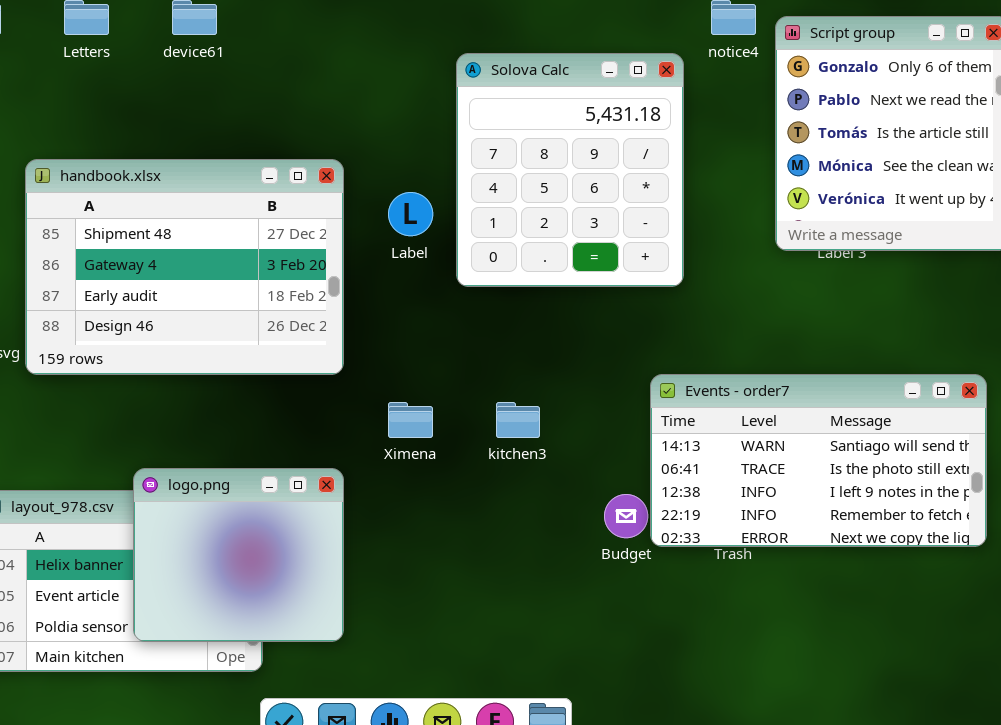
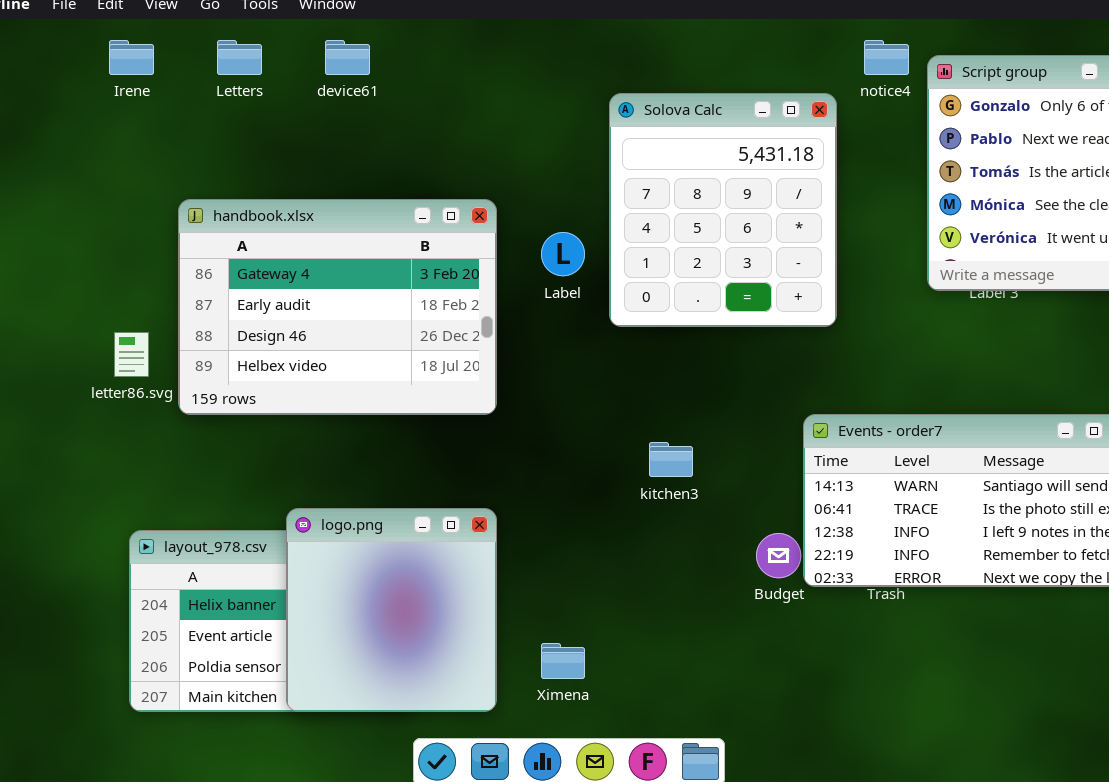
handbook.xlsx: [25,159,344,375] -> [178,199,497,415], scrolled down 1 row
Ximena: [388,402,433,438] -> [541,643,585,679], moved
logo.png: [133,468,344,642] -> [286,508,497,712], resized

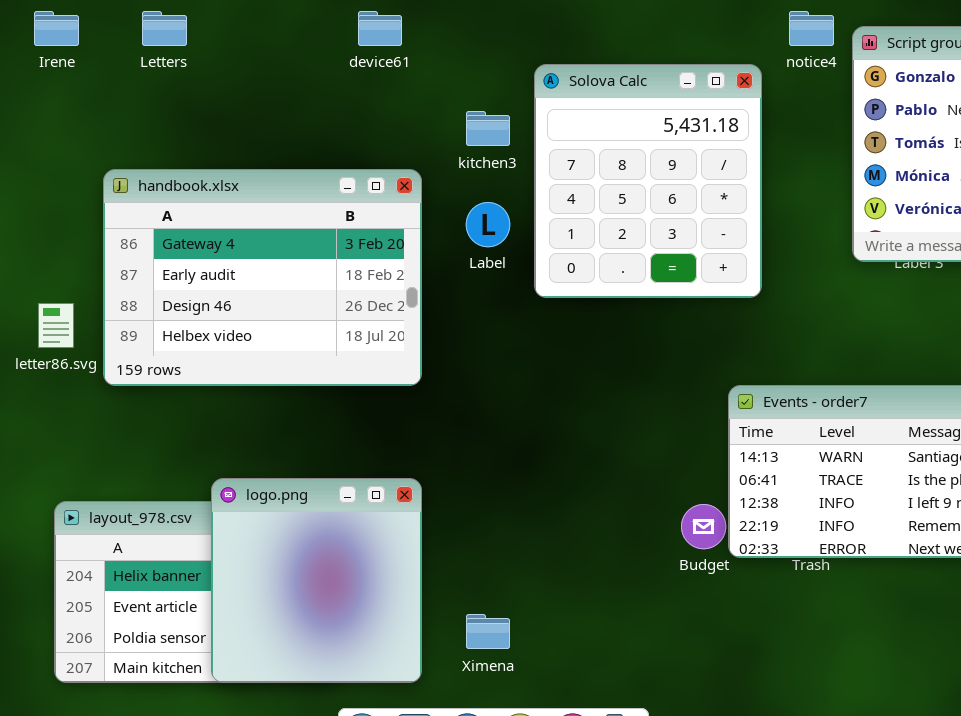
device61: [325,40,370,75] -> [358,11,402,46], moved
kitchen3: [649,442,693,477] -> [466,111,510,146], moved

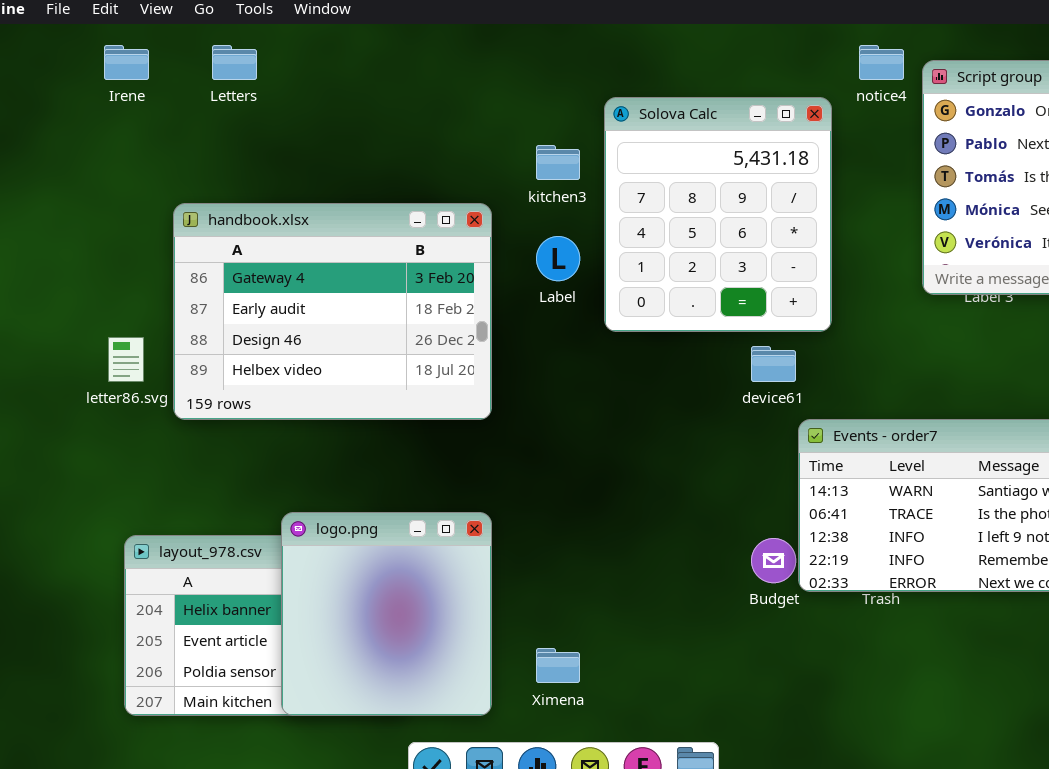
device61: [358,11,402,46] -> [751,346,796,382], moved

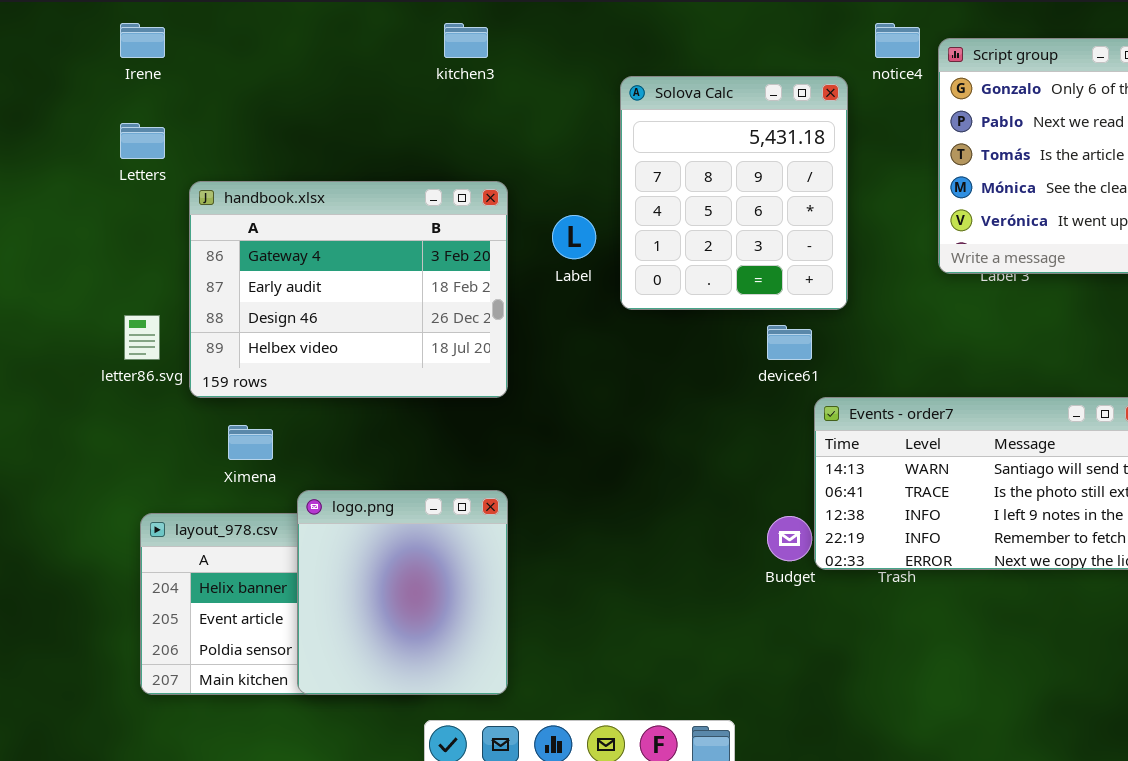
Letters: [212,45,257,80] -> [120,123,165,159], moved
kitchen3: [536,145,580,180] -> [444,23,488,58], moved
Ximena: [536,648,580,683] -> [228,425,273,460], moved

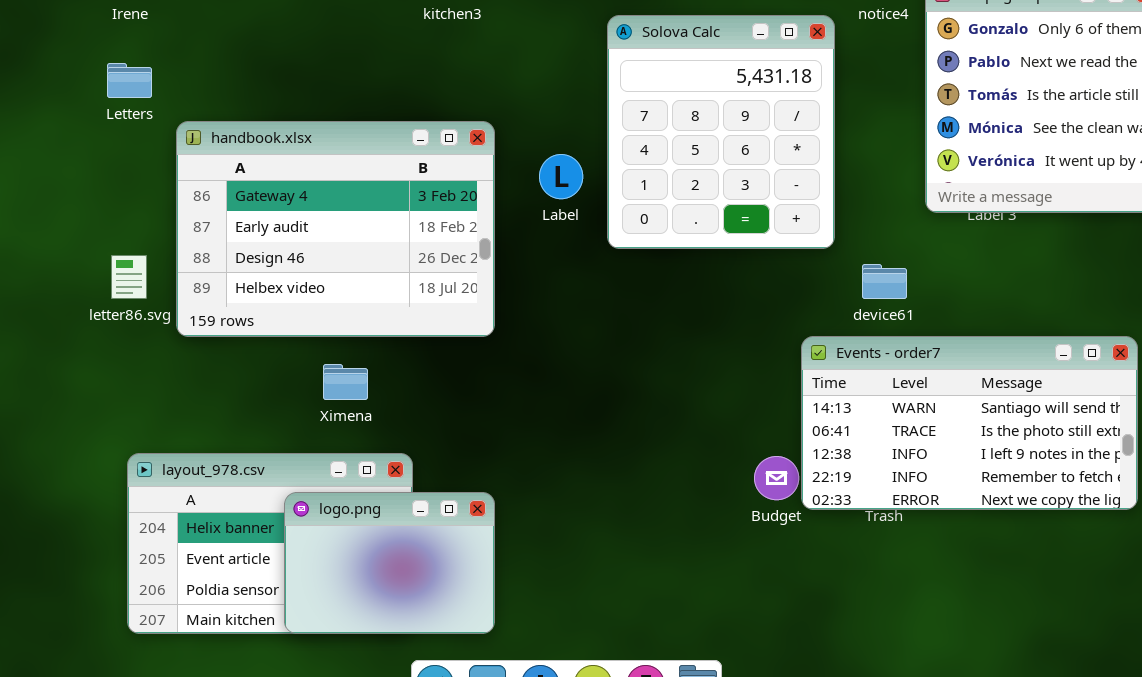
device61: [767,325,812,360] -> [862,264,907,299], moved
Ximena: [228,425,273,460] -> [323,364,368,400], moved
logo.png: [297,490,508,695] -> [284,492,495,634], resized

